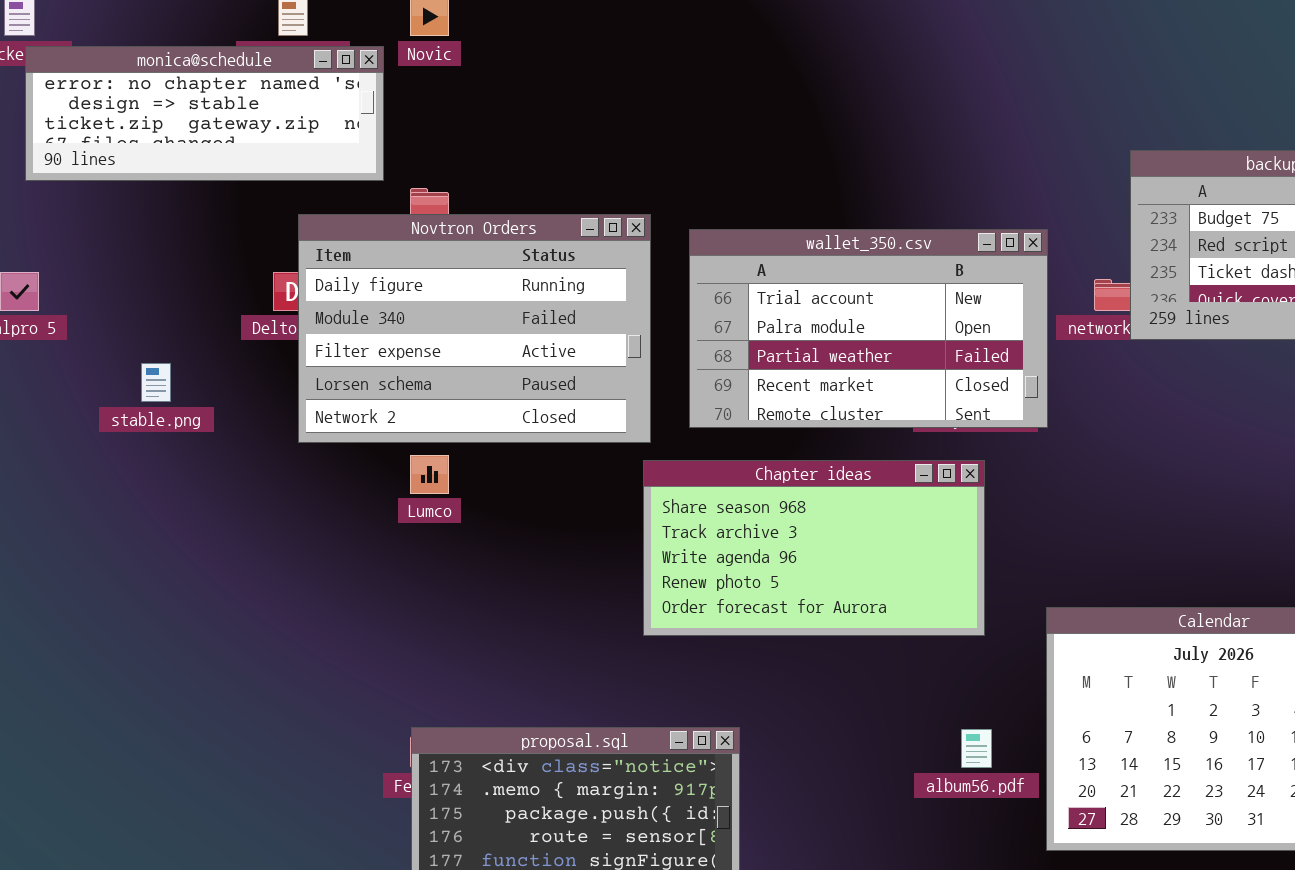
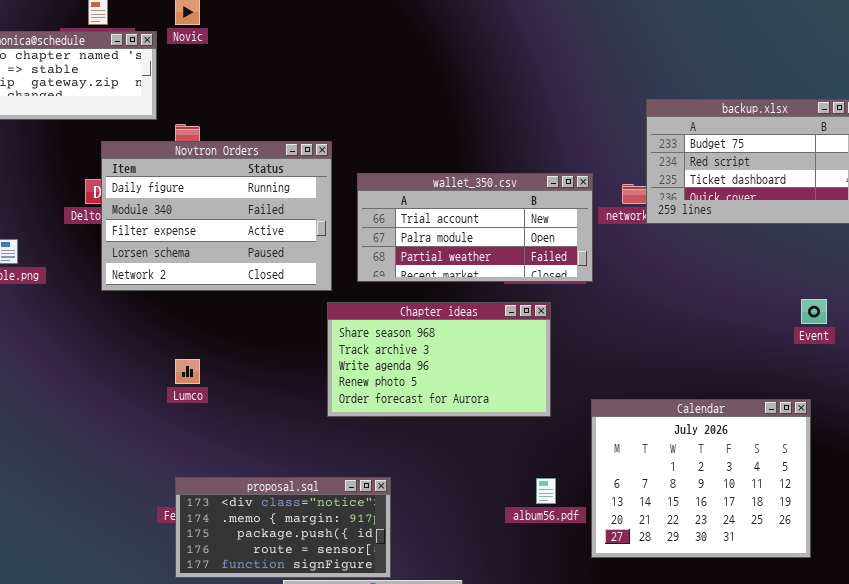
wallet_350.csv: [689,229,1048,428] -> [357,173,593,282], resized
Lumco: [410,455,449,494] -> [175,359,200,384], moved

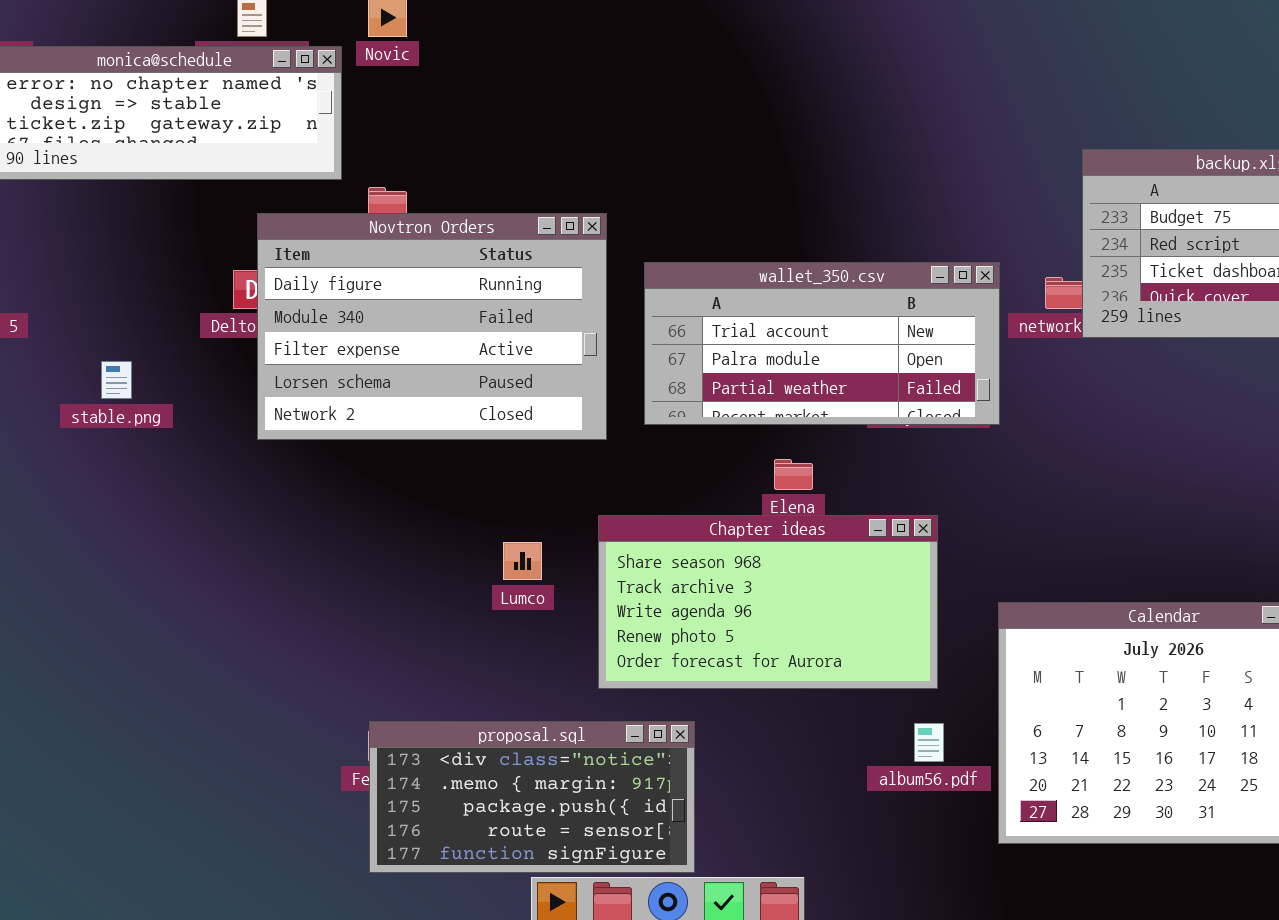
Chapter ideas: [327,302,551,417] -> [598,515,938,689], moved
Lumco: [175,359,200,384] -> [503,542,542,580], moved

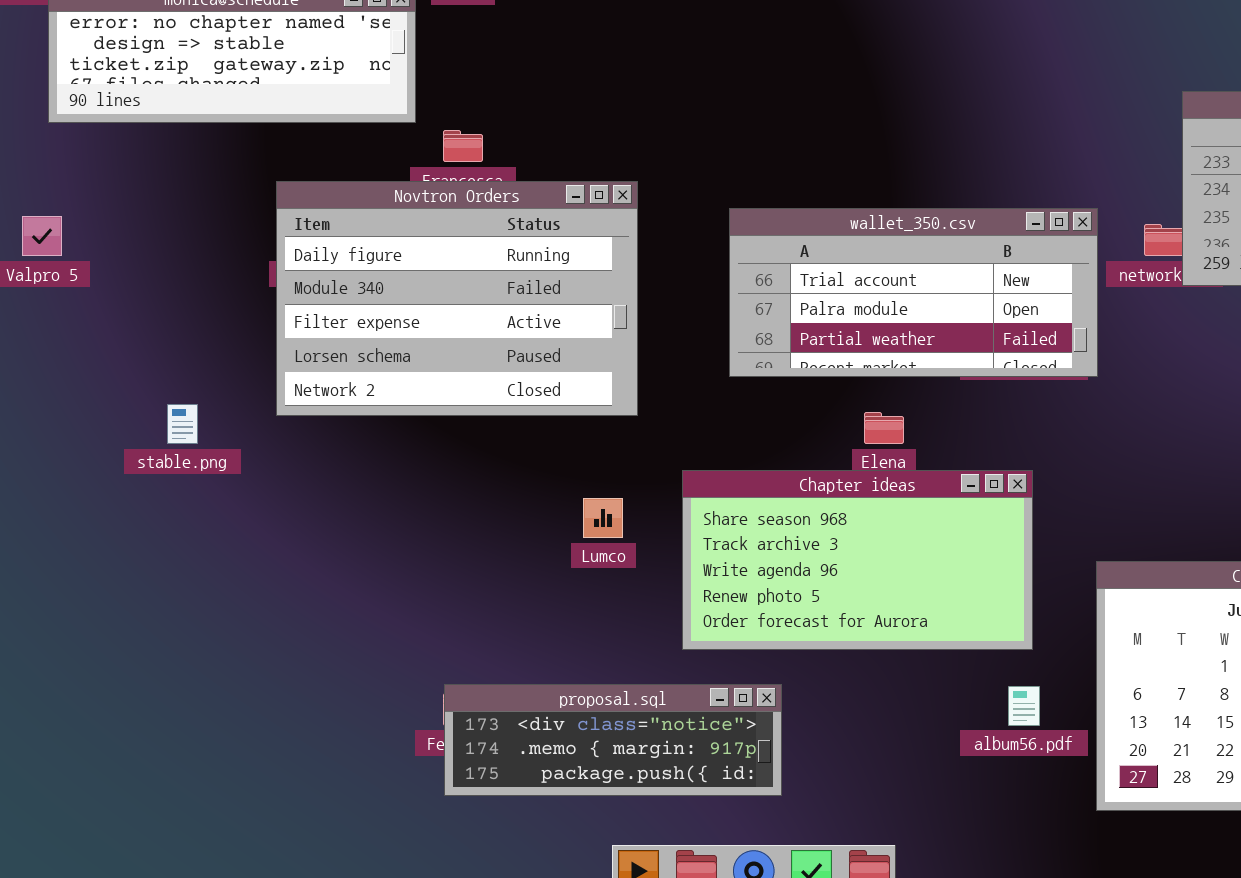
Novtron Orders: [257,213,607,440] -> [276,181,638,416], moved
stable.png: [101,361,132,399] -> [167,404,198,444], moved
proposal.sql: [369,721,695,873] -> [444,684,782,796], resized

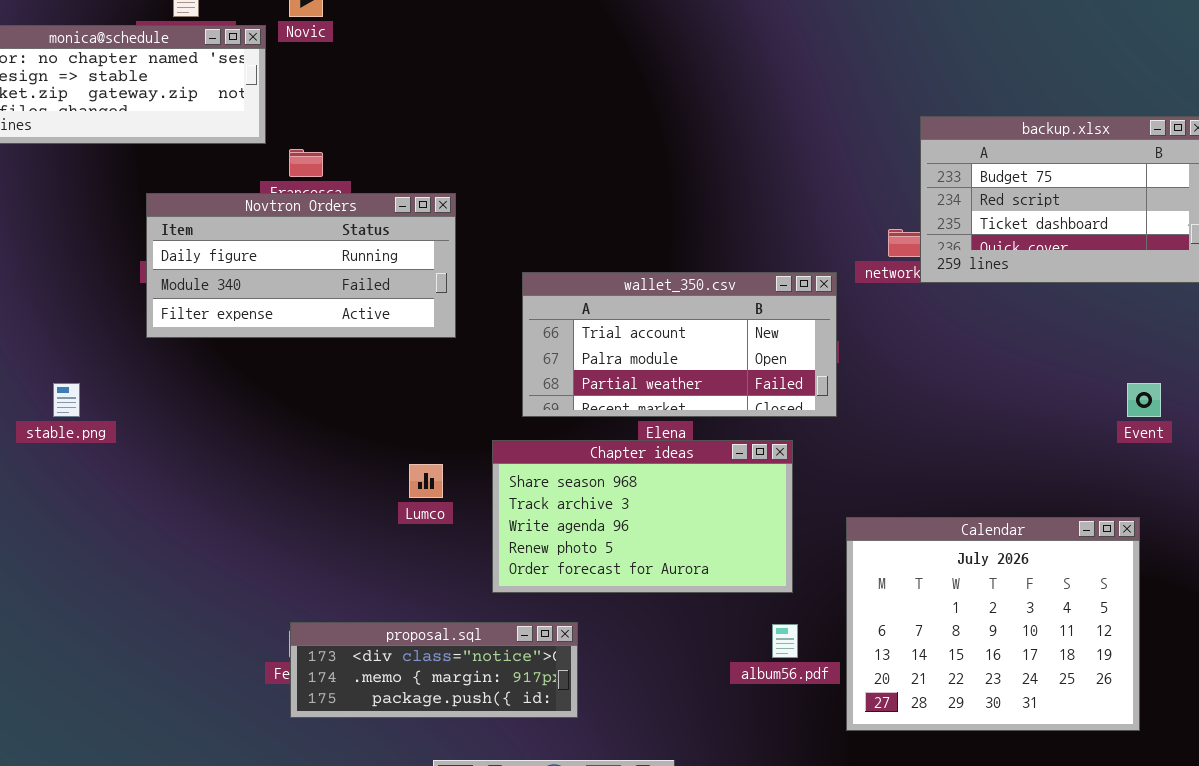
Novtron Orders: [276,181,638,416] -> [146,193,456,338], resized
wallet_350.csv: [729,208,1098,377] -> [522,272,837,417], moved

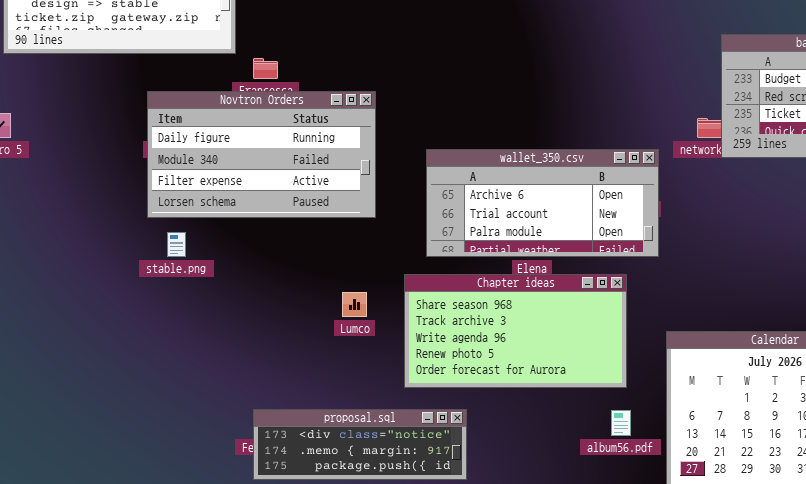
Novtron Orders: [146,193,456,338] -> [147,91,376,218], resized
wallet_350.csv: [522,272,837,417] -> [426,149,659,257], scrolled up 1 row
stable.png: [53,383,80,417] -> [167,232,186,257], moved

